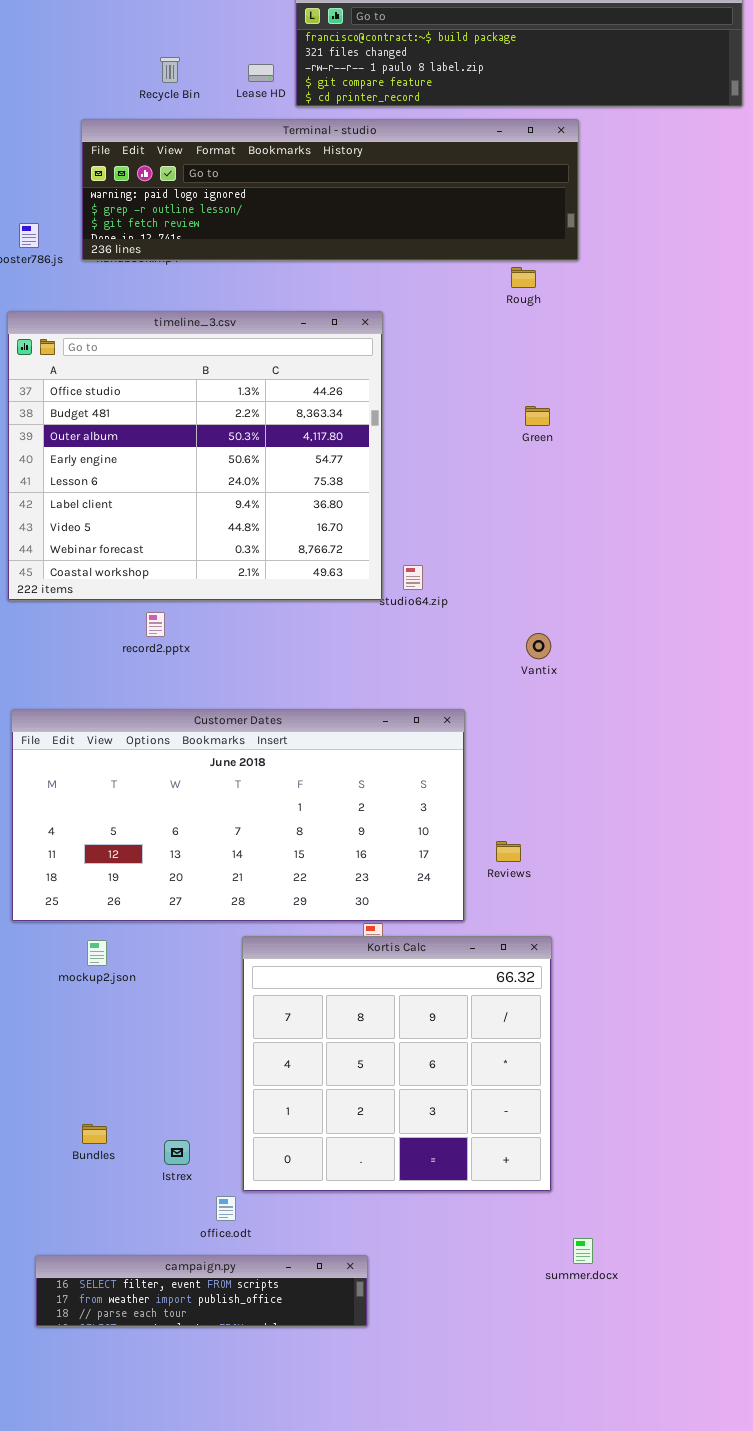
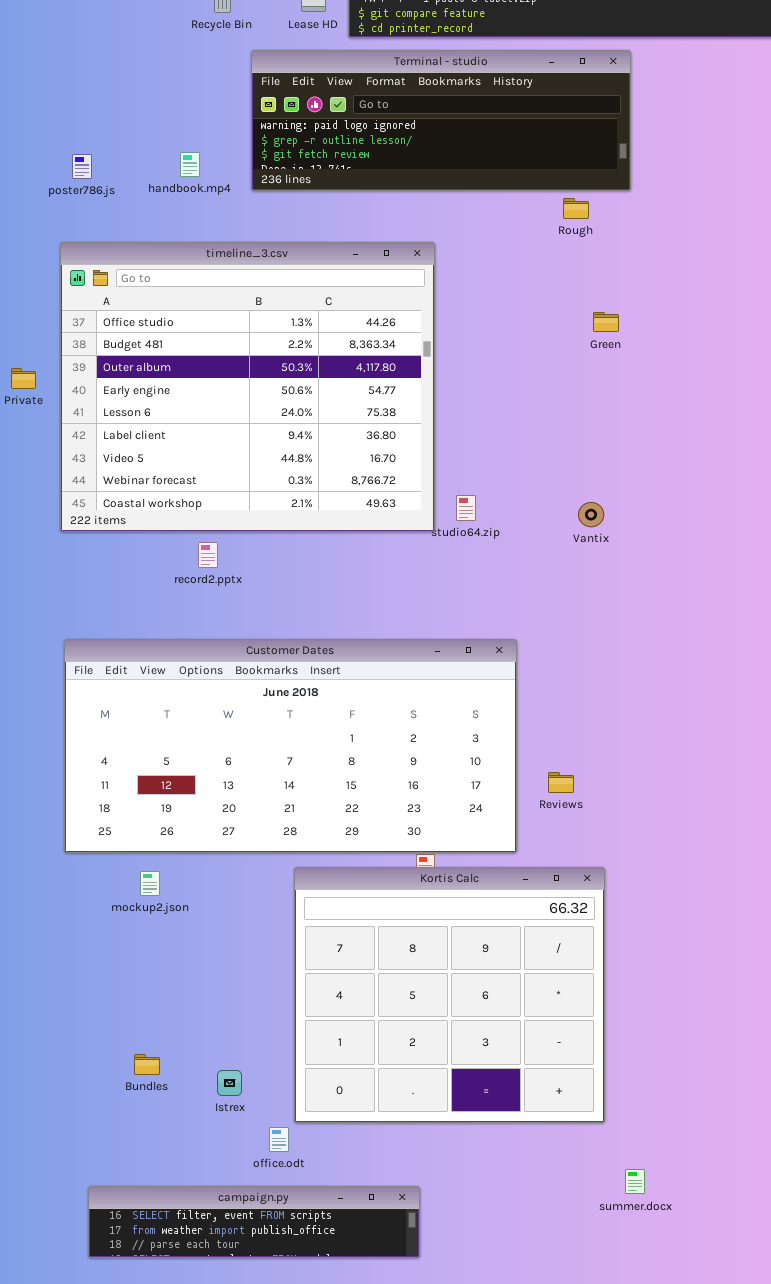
Terminal - studio: [81,119,579,261] -> [251,50,631,191], resized
Green: [525,406,550,426] -> [593,312,619,332], moved
Vantix: [526,633,551,659] -> [578,502,604,527], moved

